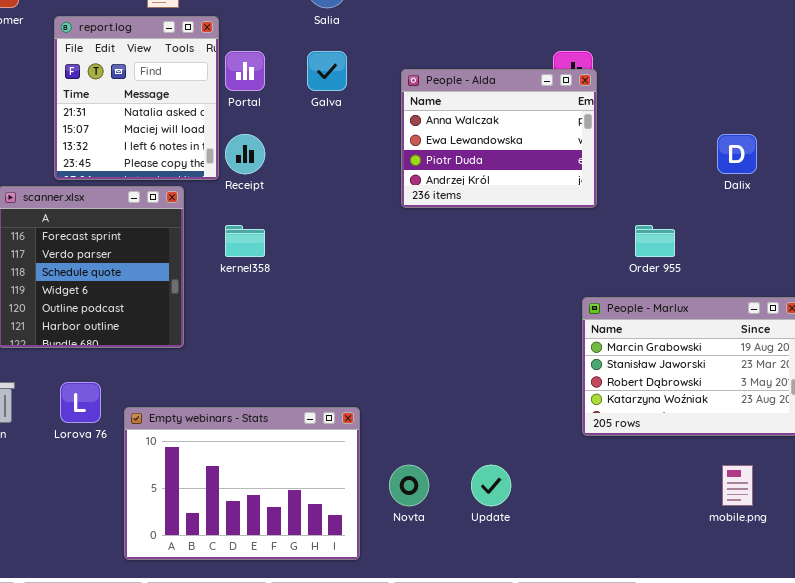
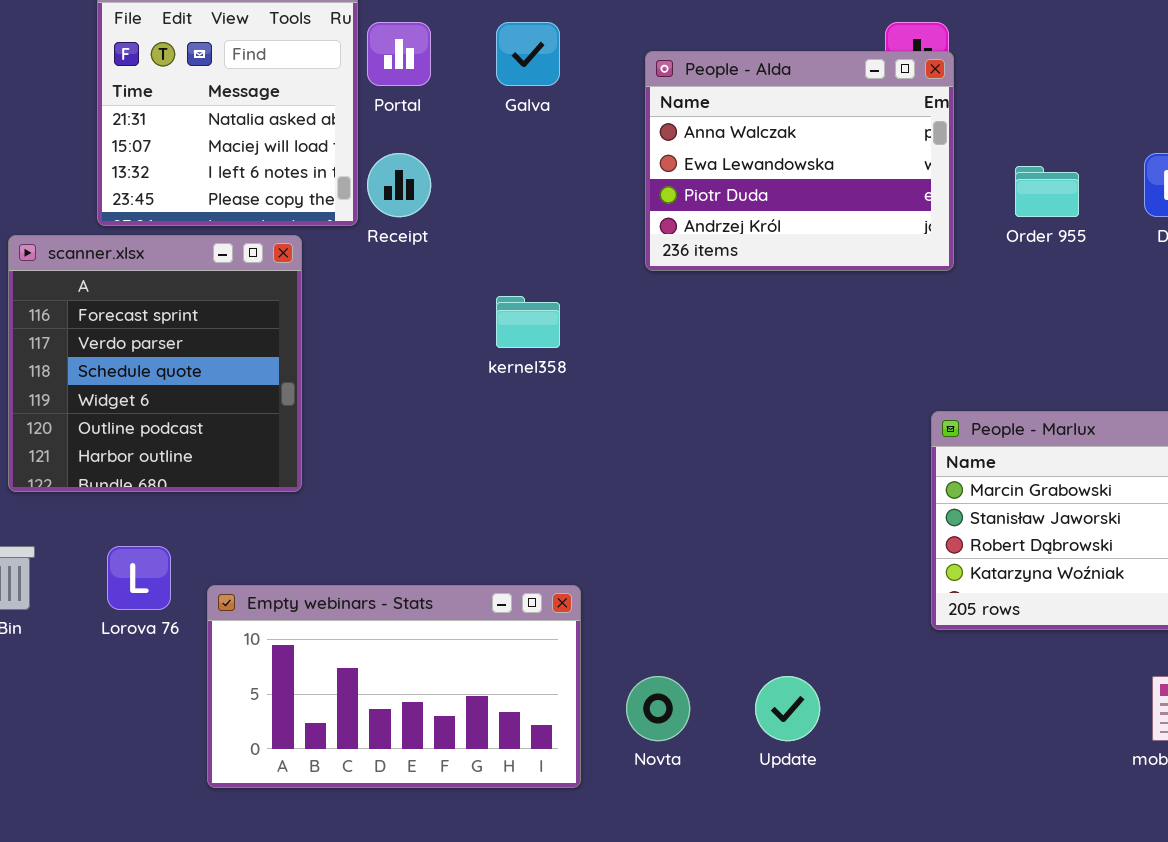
kernel358: [225,225,265,257] -> [496,296,560,348], moved
Order 955: [635,225,675,257] -> [1015,166,1079,217], moved
Empty webinars - Stats: [124,407,360,560] -> [207,585,581,788], resized

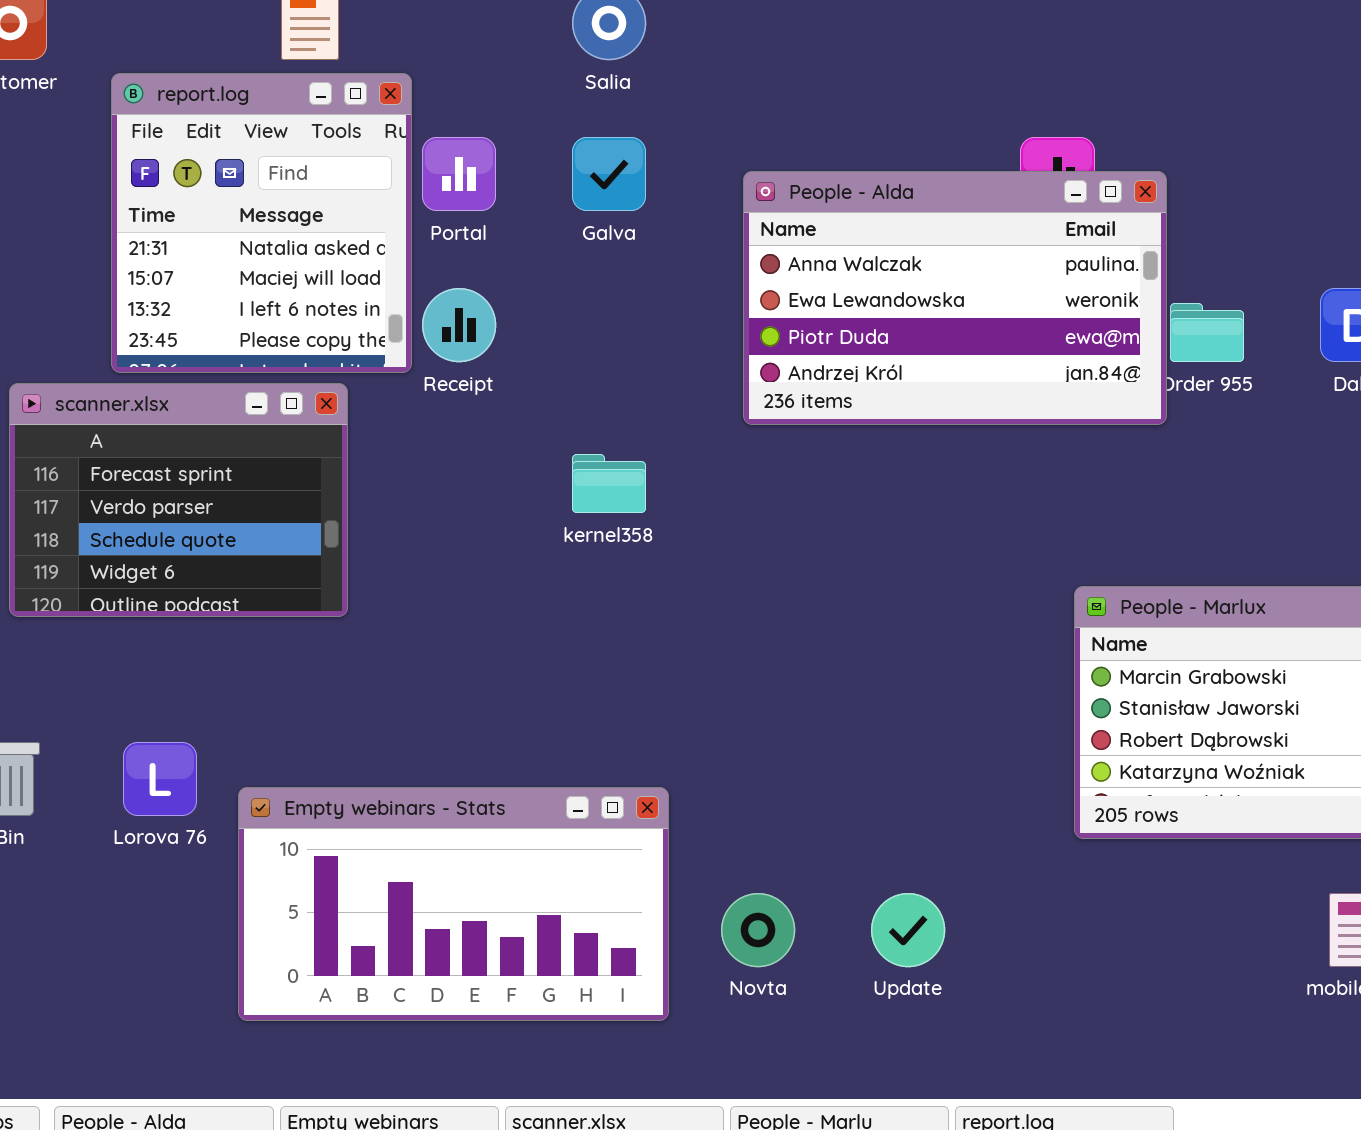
People - Alda: [645,51,954,271] -> [743,171,1167,425], resized
scanner.xlsx: [8,235,302,492] -> [9,383,348,617], resized

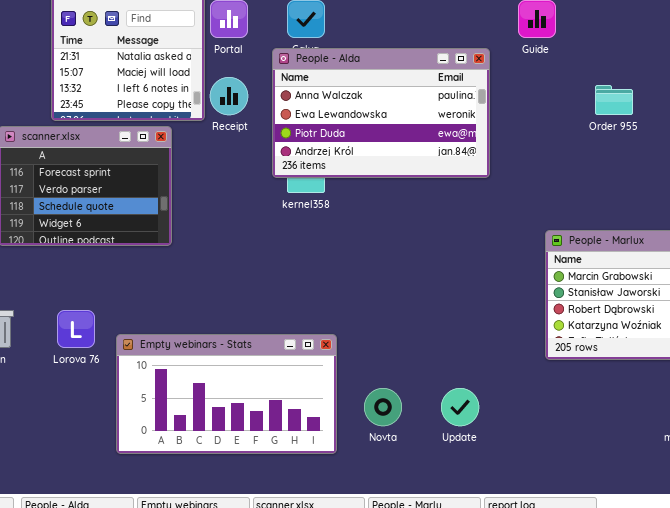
People - Alda: [743,171,1167,425] -> [272,48,490,178], moved

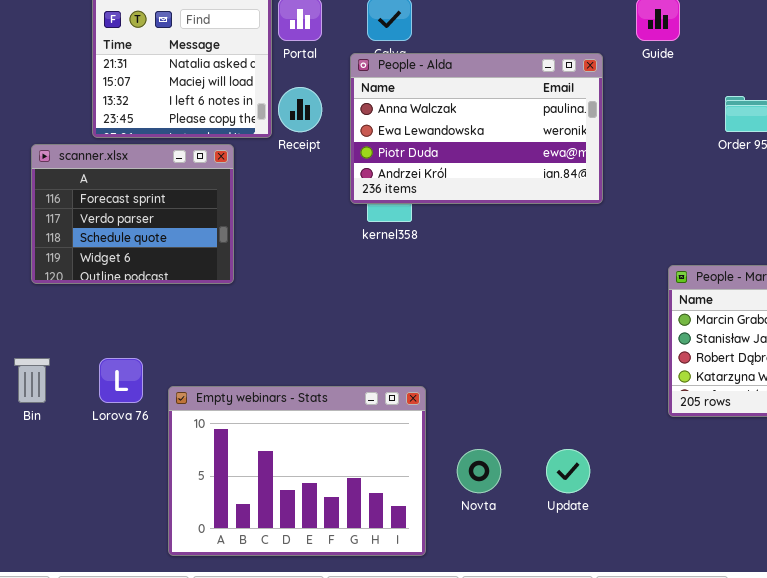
Empty webinars - Stats: [116,334,337,454] -> [168,386,426,556], resized

